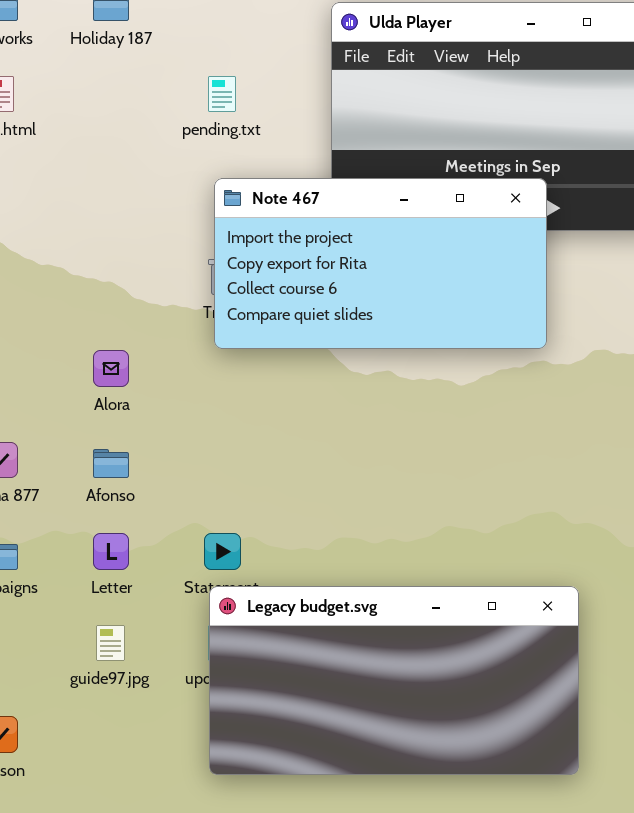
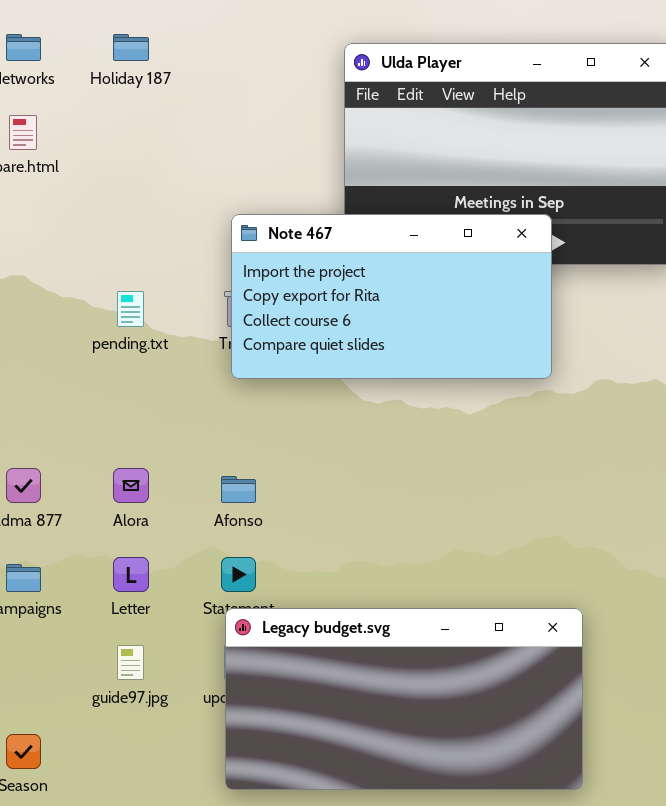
pending.txt: [208,76,236,112] -> [117,291,144,327], moved
Alora: [93,350,129,387] -> [113,468,149,503], moved
Afonso: [93,449,129,478] -> [221,476,256,503], moved

